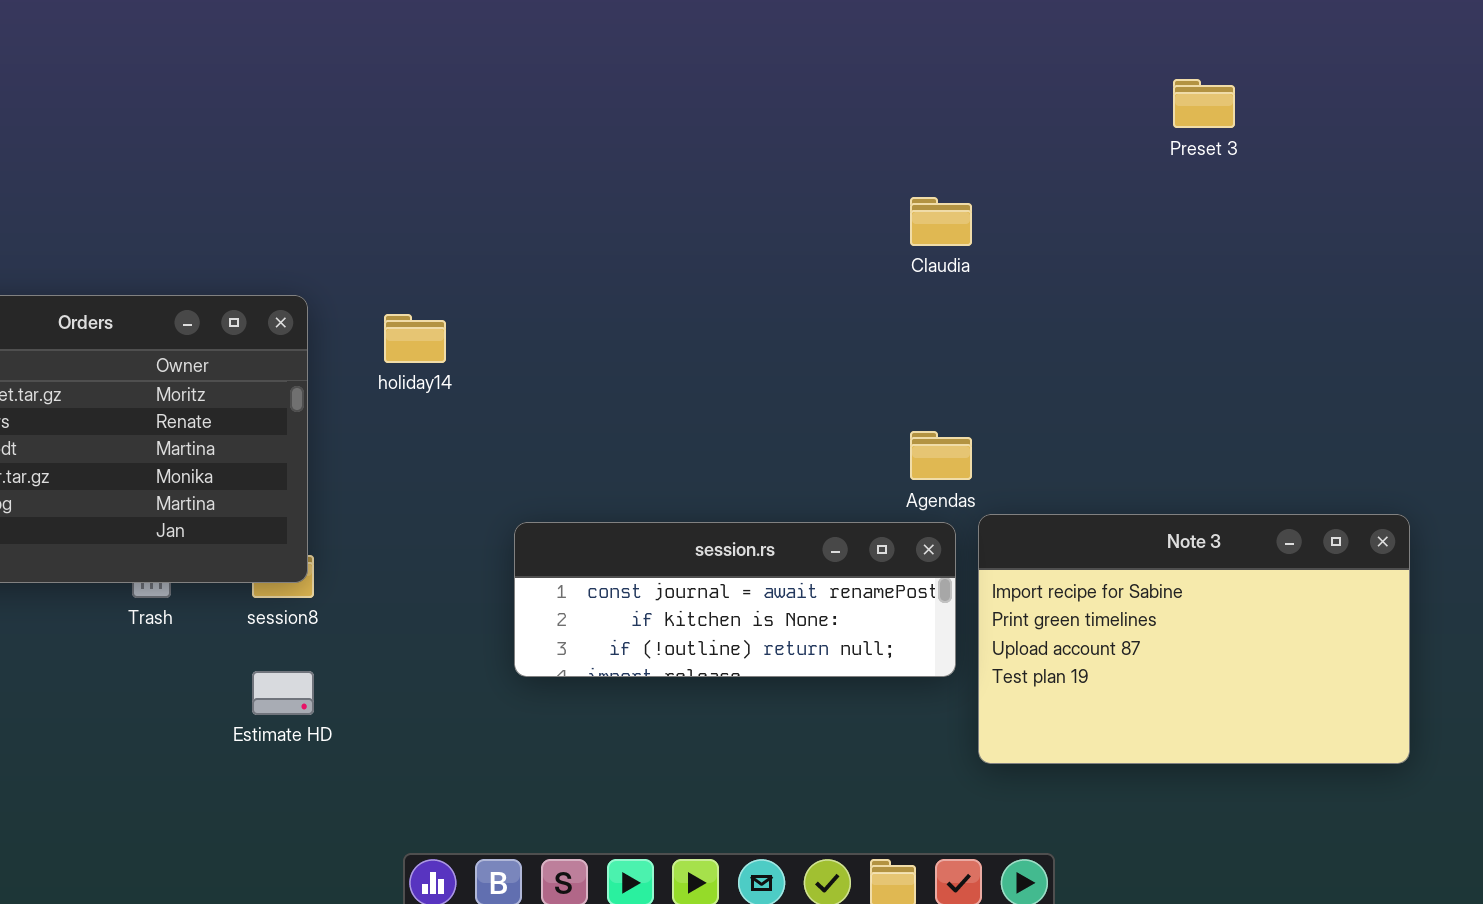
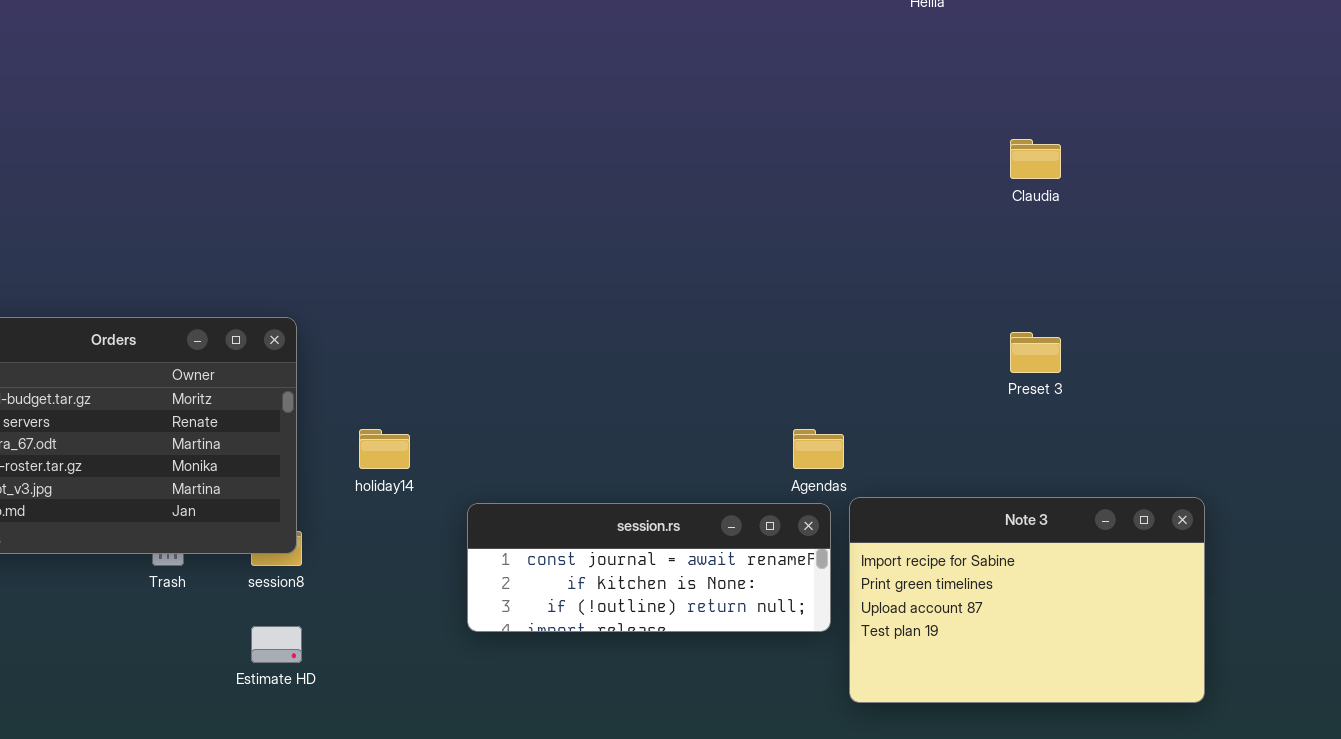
Preset 3: [1173,79,1235,128] -> [1010,332,1061,373], moved
Claudia: [910,197,972,246] -> [1010,139,1061,179], moved
holiday14: [384,314,446,363] -> [359,429,410,469], moved

